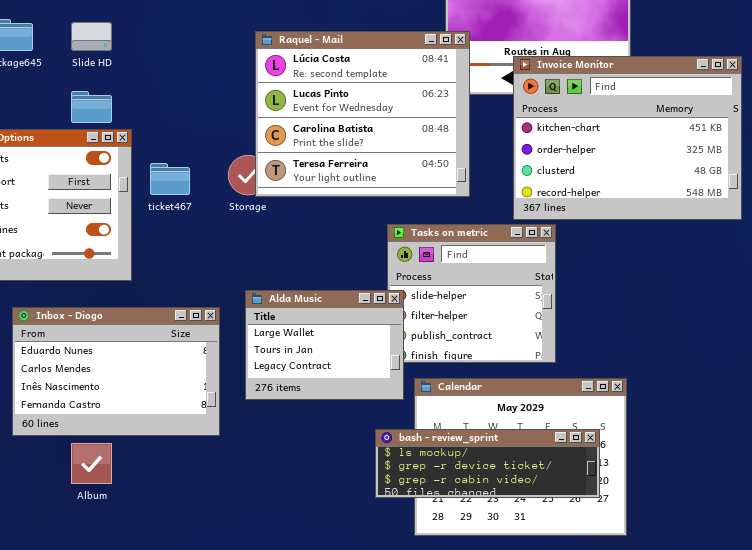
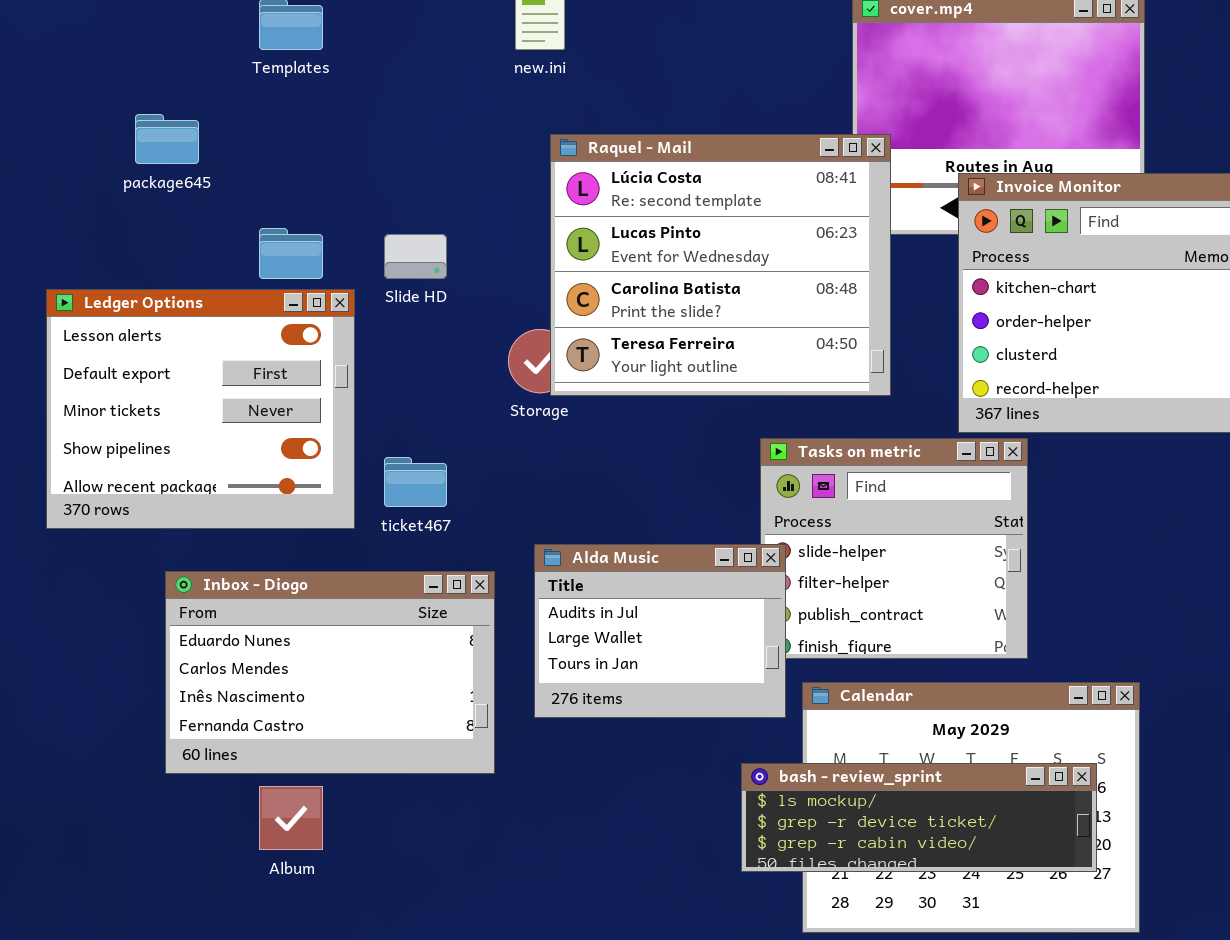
Slide HD: [71,22,112,51] -> [384,234,447,279], moved
ticket467: [150,163,190,195] -> [384,457,447,507], moved
Alda Music: [245,290,404,400] -> [534,544,786,718], scrolled up 1 row

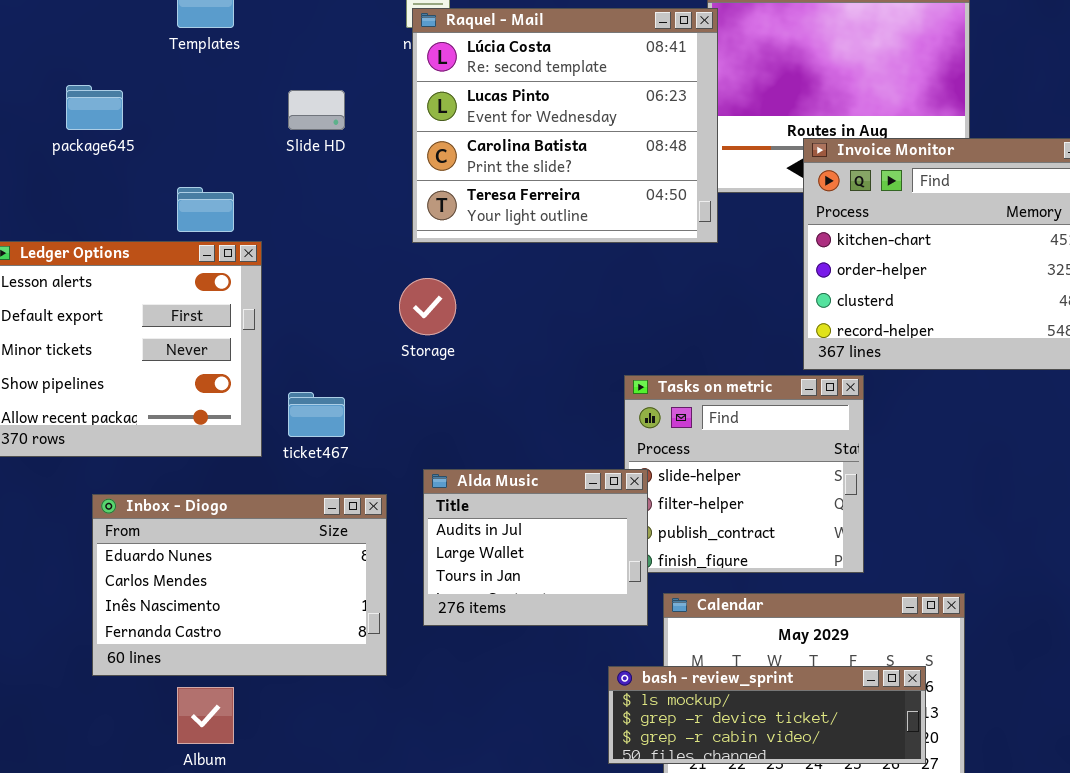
Raquel - Mail: [550,134,891,396] -> [412,8,718,243], moved
Slide HD: [384,234,447,279] -> [288,90,345,130], moved

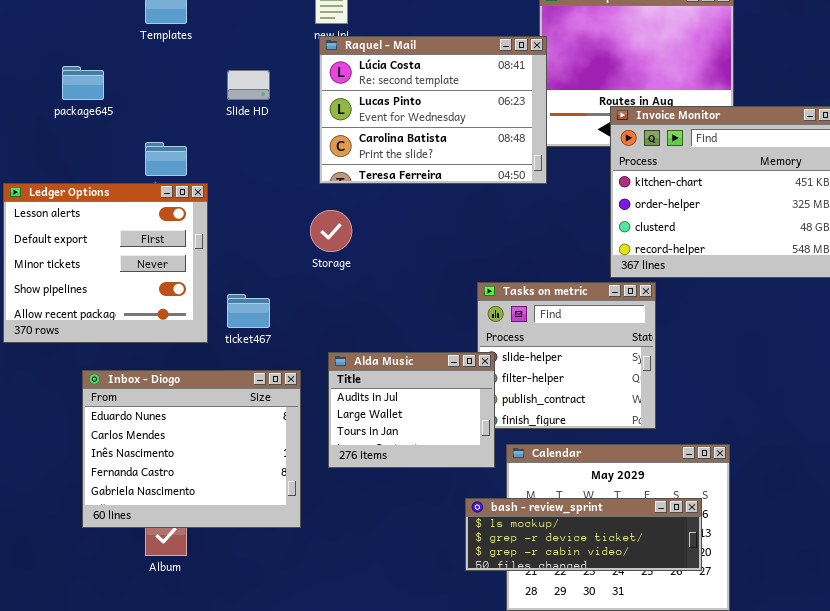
Raquel - Mail: [412,8,718,243] -> [319,36,547,184], resized
Inbox - Diogo: [92,494,387,676] -> [82,370,301,528], resized

